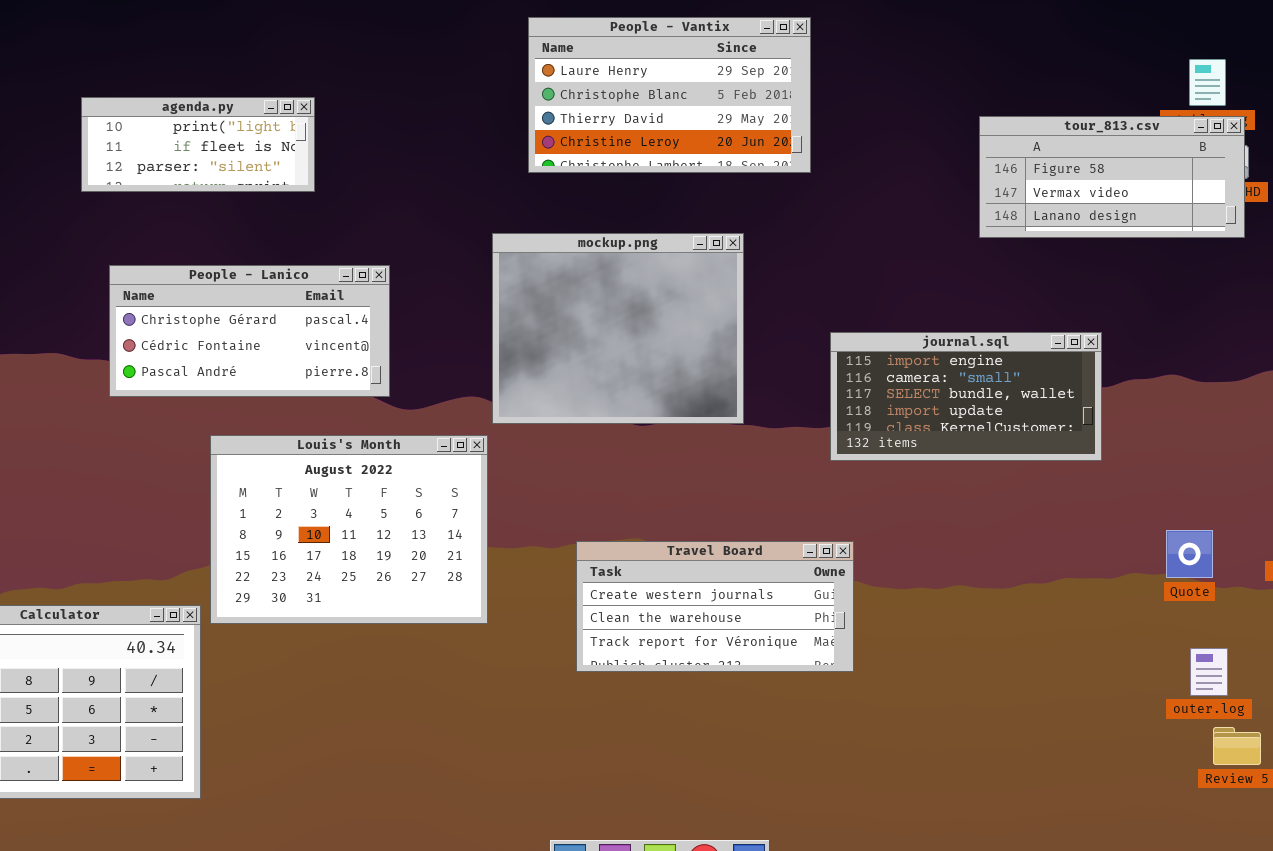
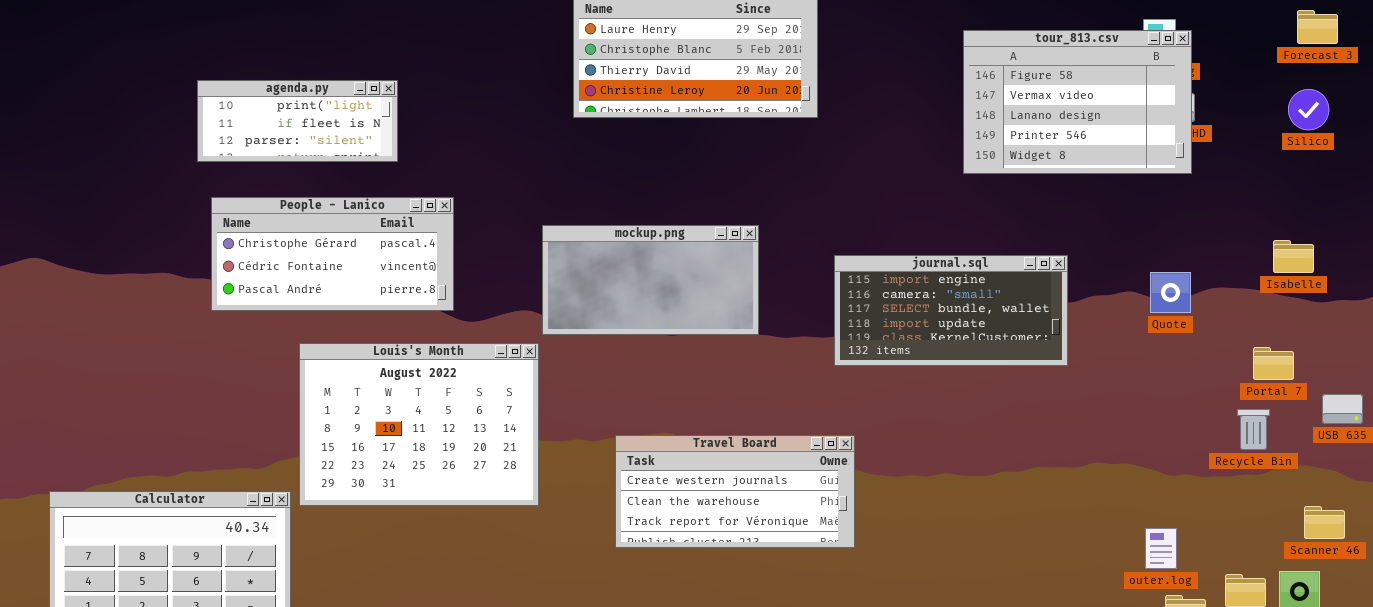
agenda.py: [81,97,315,192] -> [197,80,398,162], moved
tour_813.csv: [979,116,1245,238] -> [963,30,1192,174], resized
mockup.png: [492,233,744,424] -> [542,225,759,335], resized
Quote: [1166,530,1213,578] -> [1150,272,1191,313], moved

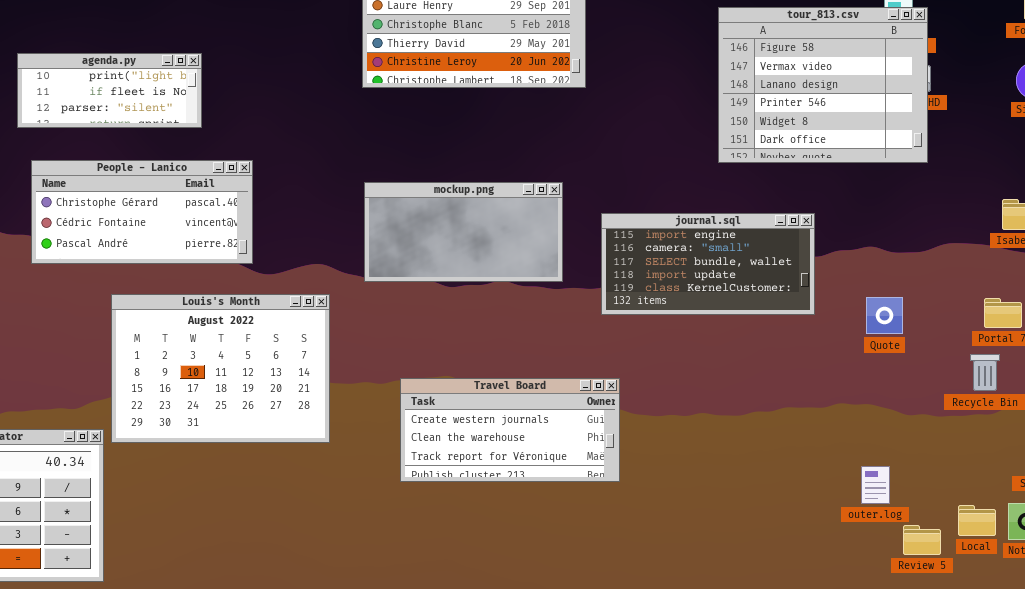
tour_813.csv: [963,30,1192,174] -> [718,7,928,163], resized
mockup.png: [542,225,759,335] -> [364,182,563,282], moved
Quote: [1150,272,1191,313] -> [866,297,903,334], moved
outer.log: [1145,528,1177,569] -> [861,466,890,504], moved

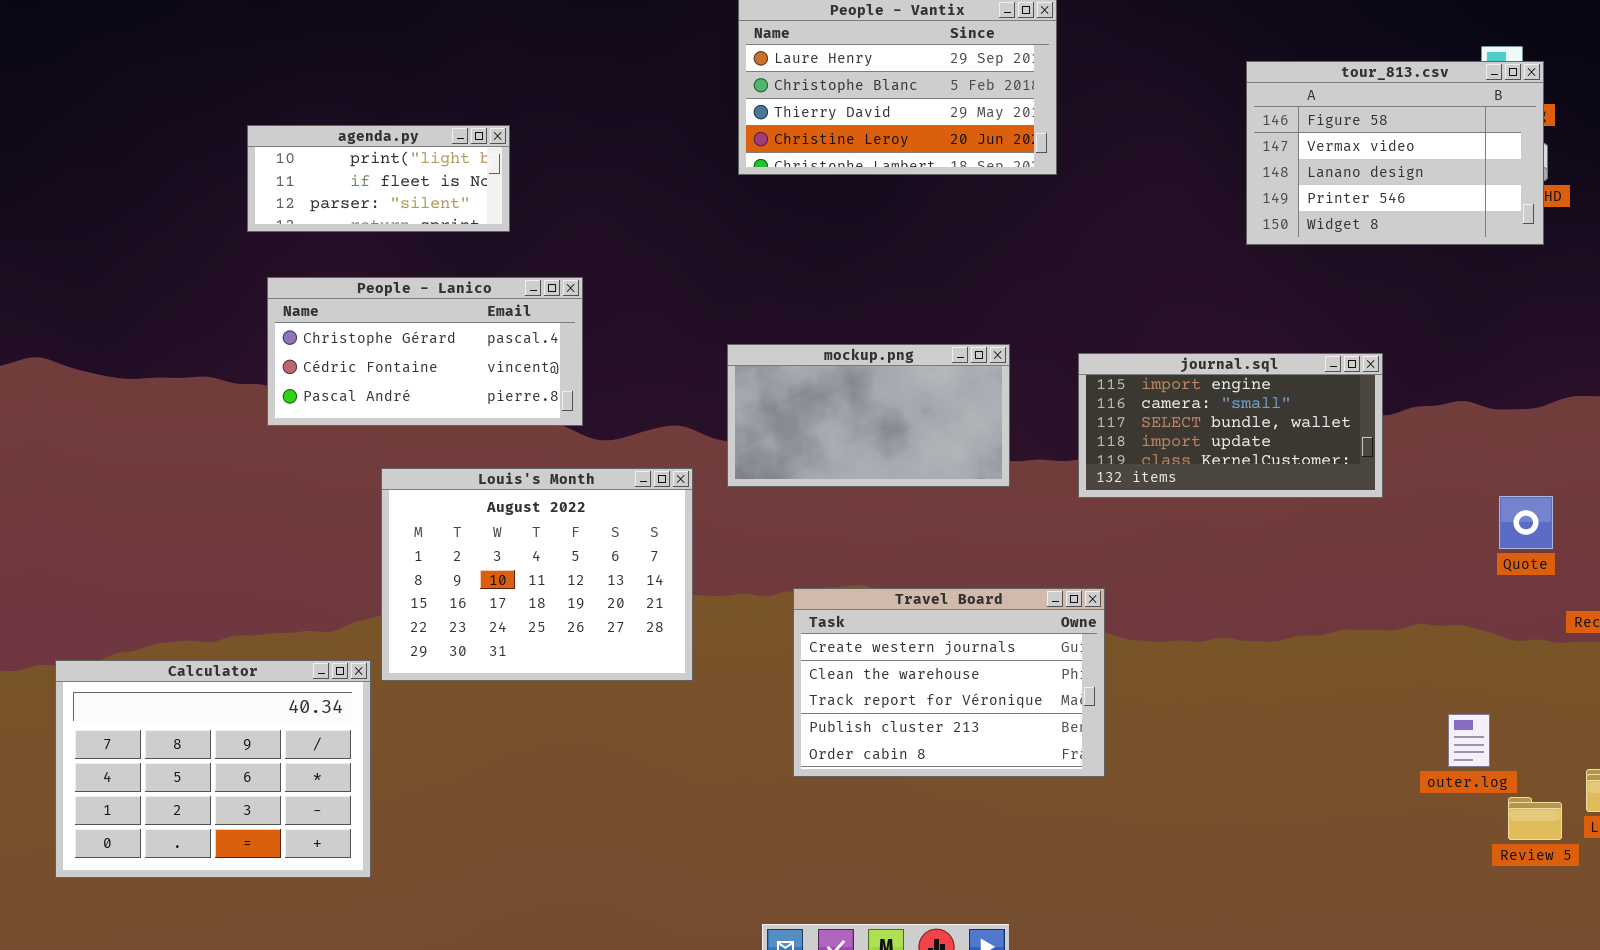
tour_813.csv: [718,7,928,163] -> [1246,61,1544,245], resized
mockup.png: [364,182,563,282] -> [727,344,1010,487], moved
Quote: [866,297,903,334] -> [1499,496,1553,549], moved
Travel Board: [400,378,620,482] -> [793,588,1105,777], resized

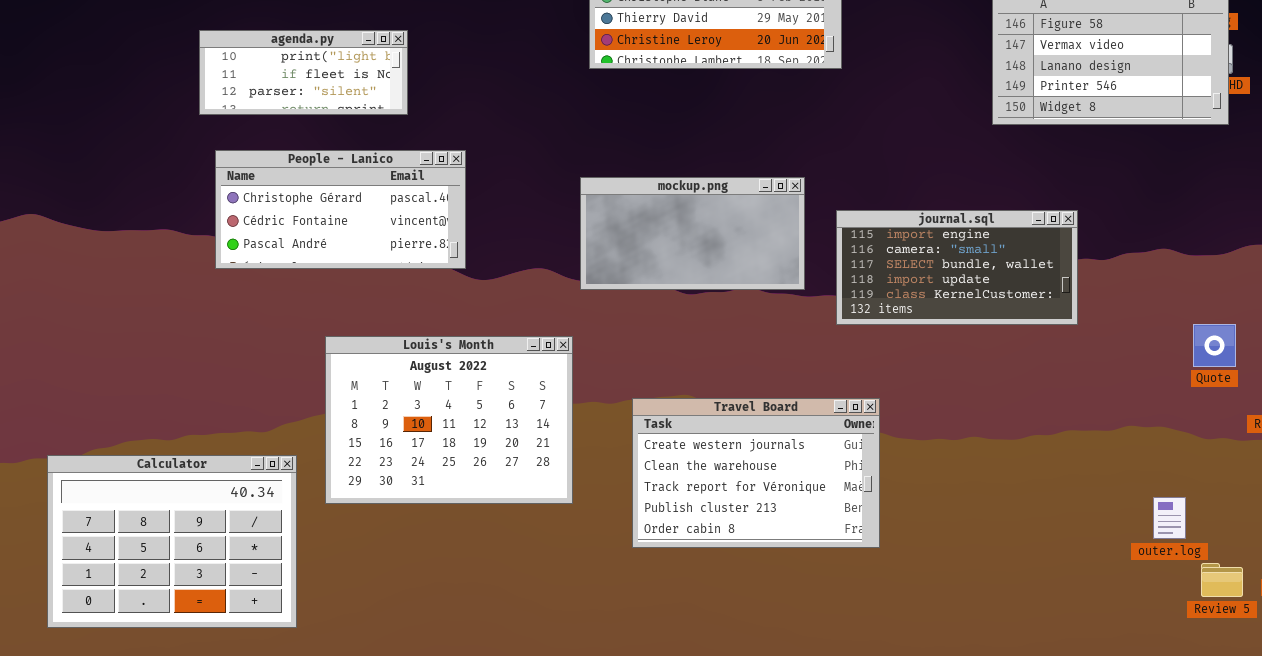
mockup.png: [727,344,1010,487] -> [580,177,805,290], moved
journal.sql: [1078,353,1383,498] -> [836,210,1078,325], moved
Louis's Month: [381,468,693,681] -> [325,336,573,504], moved

